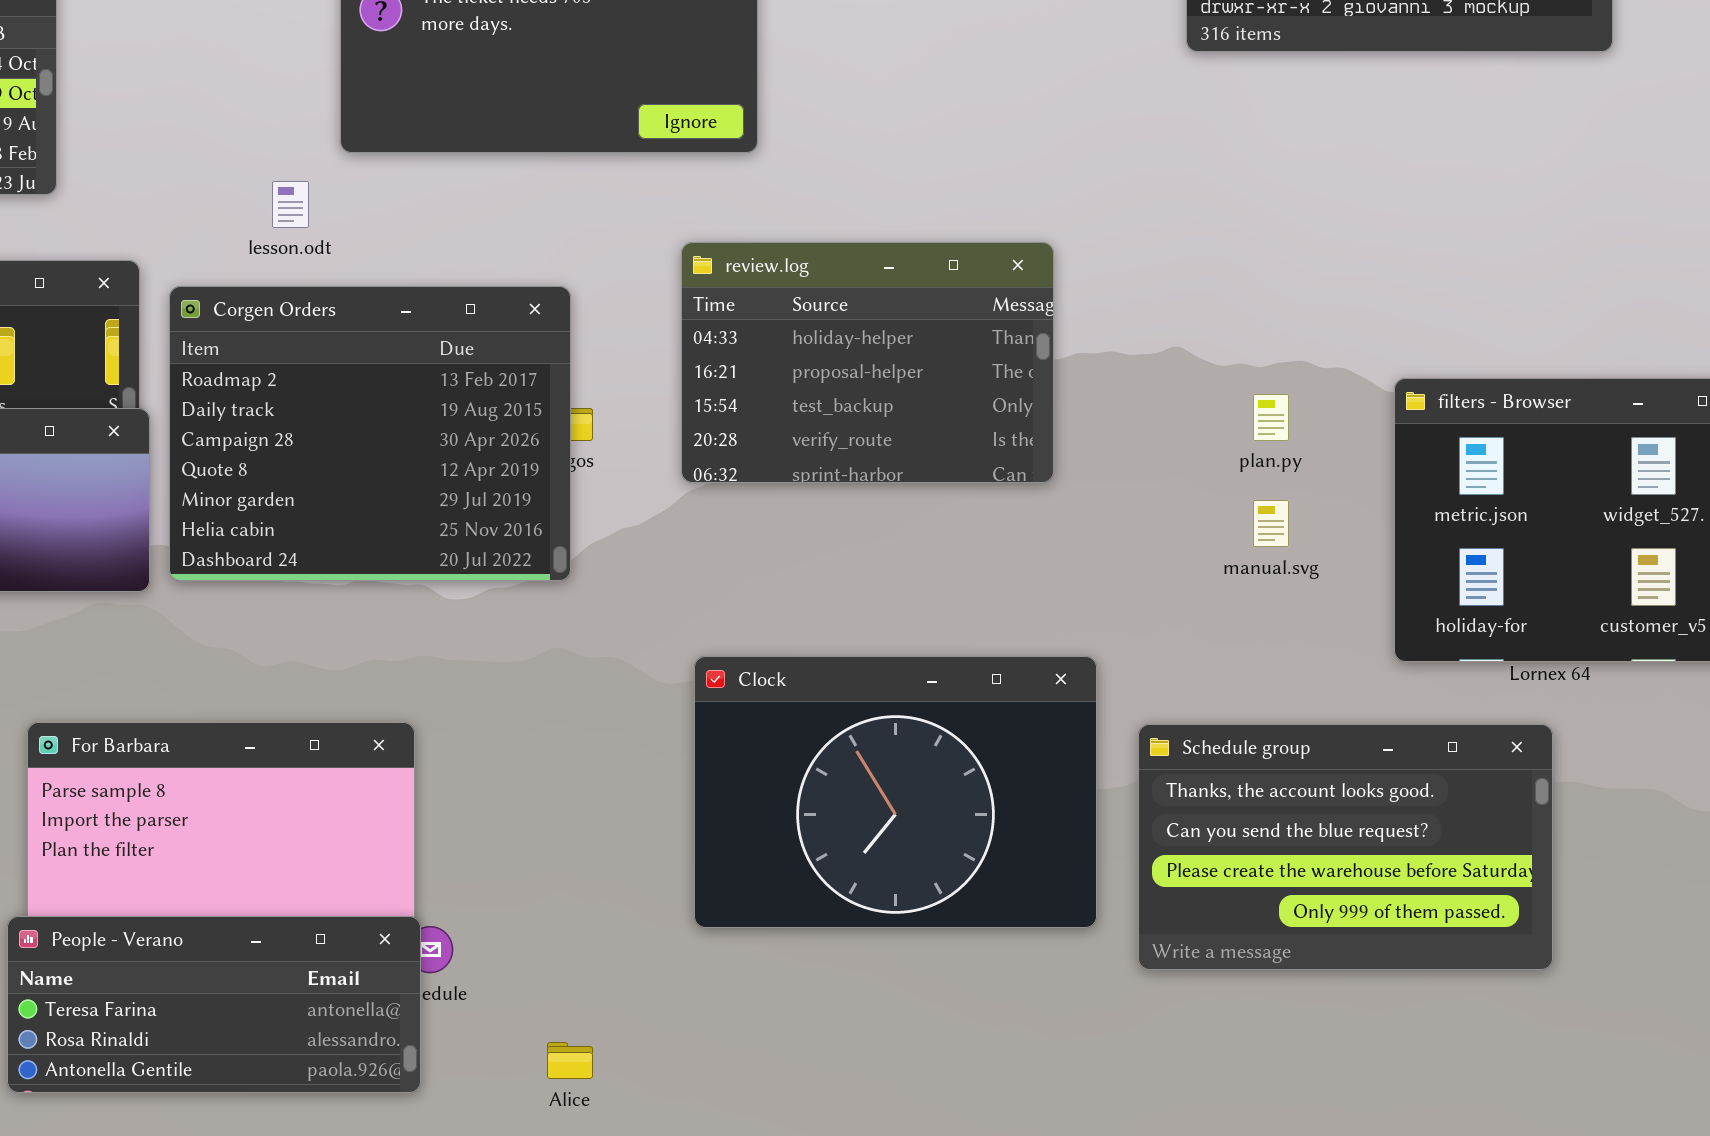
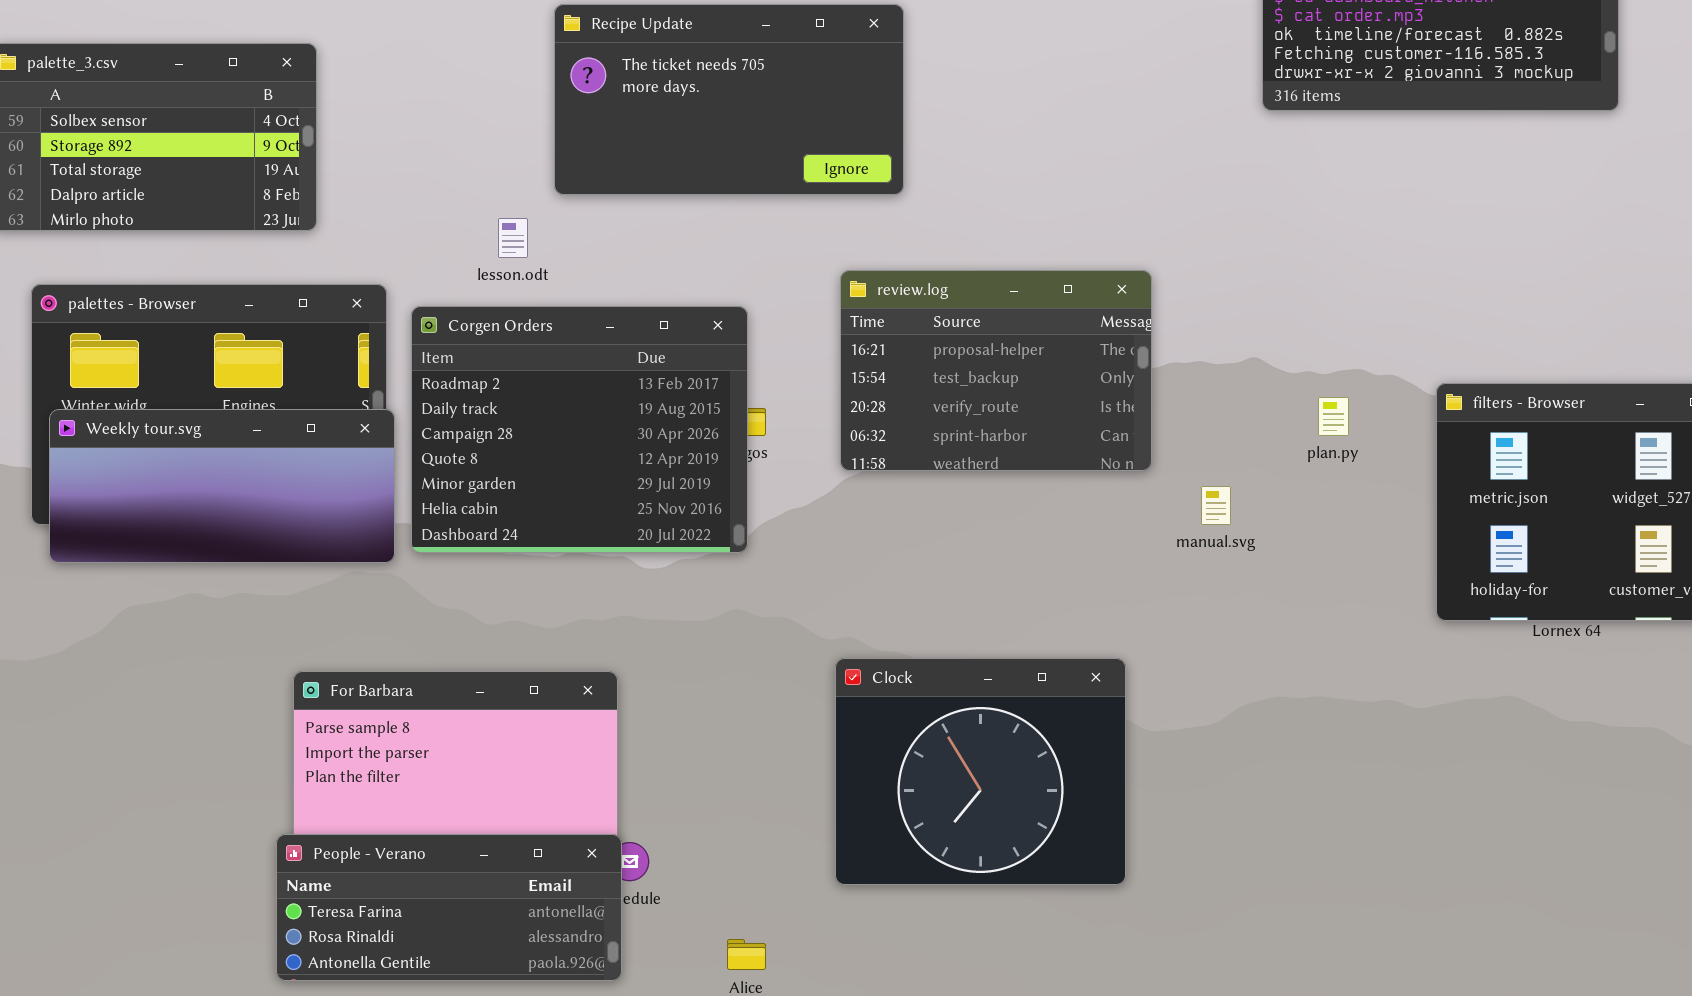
review.log: [681,242,1054,483] -> [840,270,1152,471], scrolled down 1 row
manual.svg: [1253,500,1289,547] -> [1201,486,1231,525], moved
Clock: [694,656,1097,928] -> [835,658,1126,885], moved, resized
Schedule group: [1138,724,1553,970] -> none, closed

